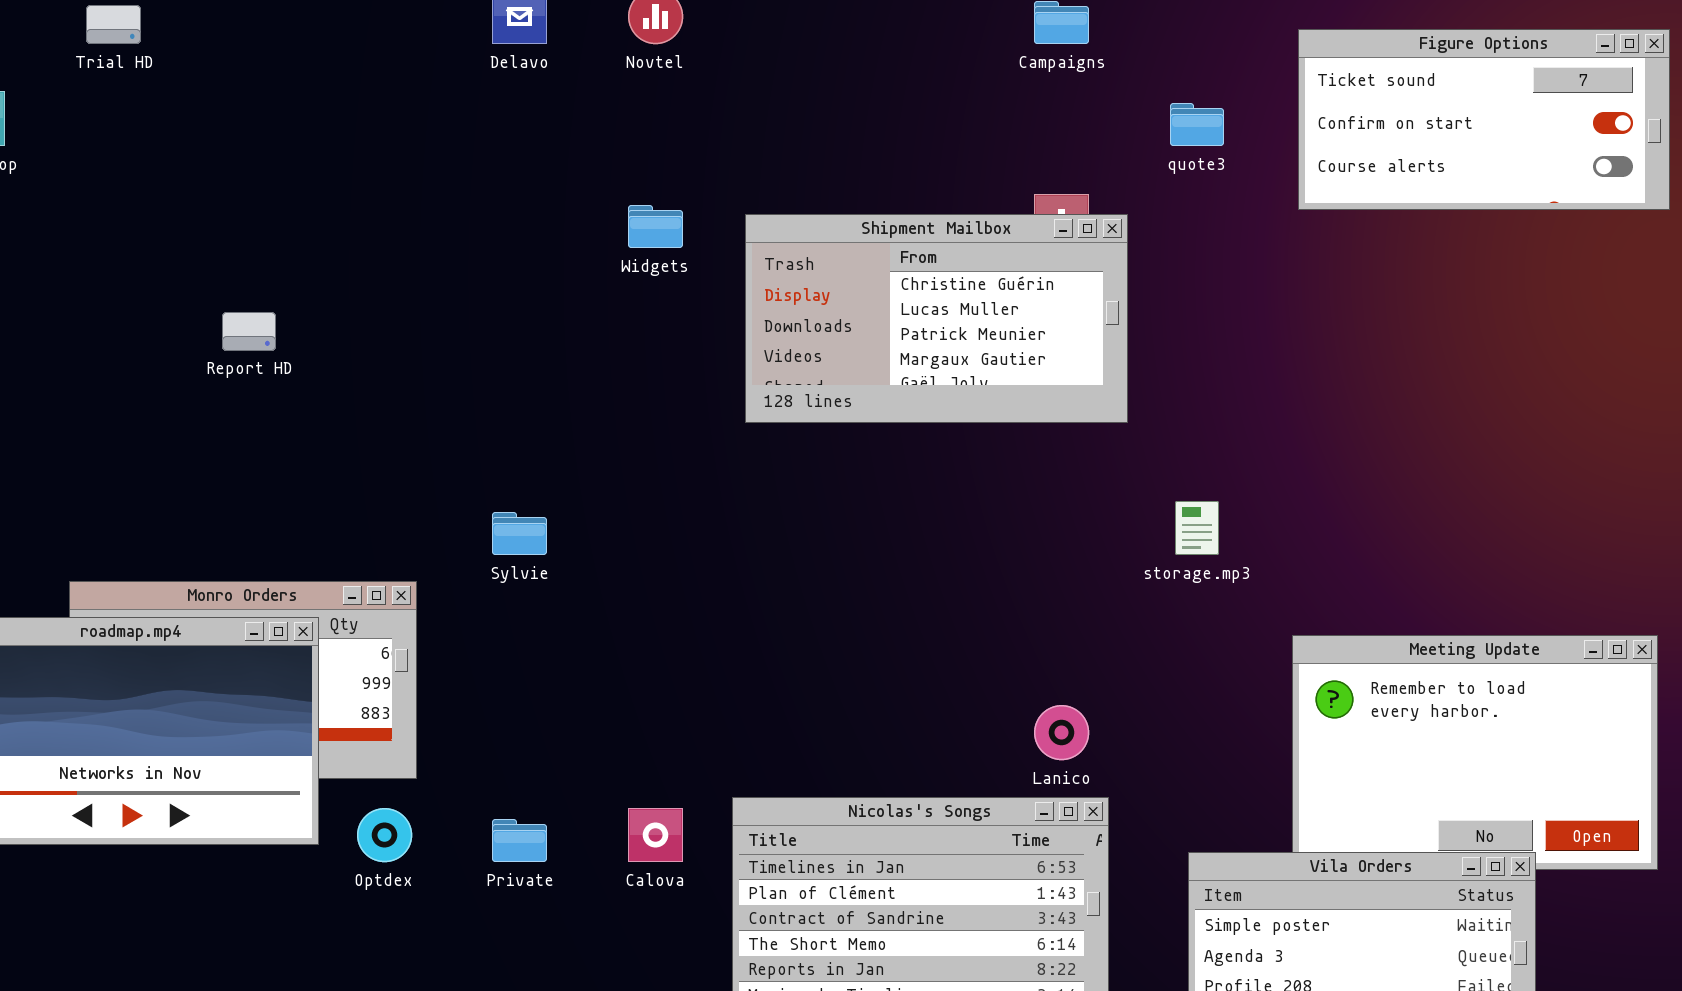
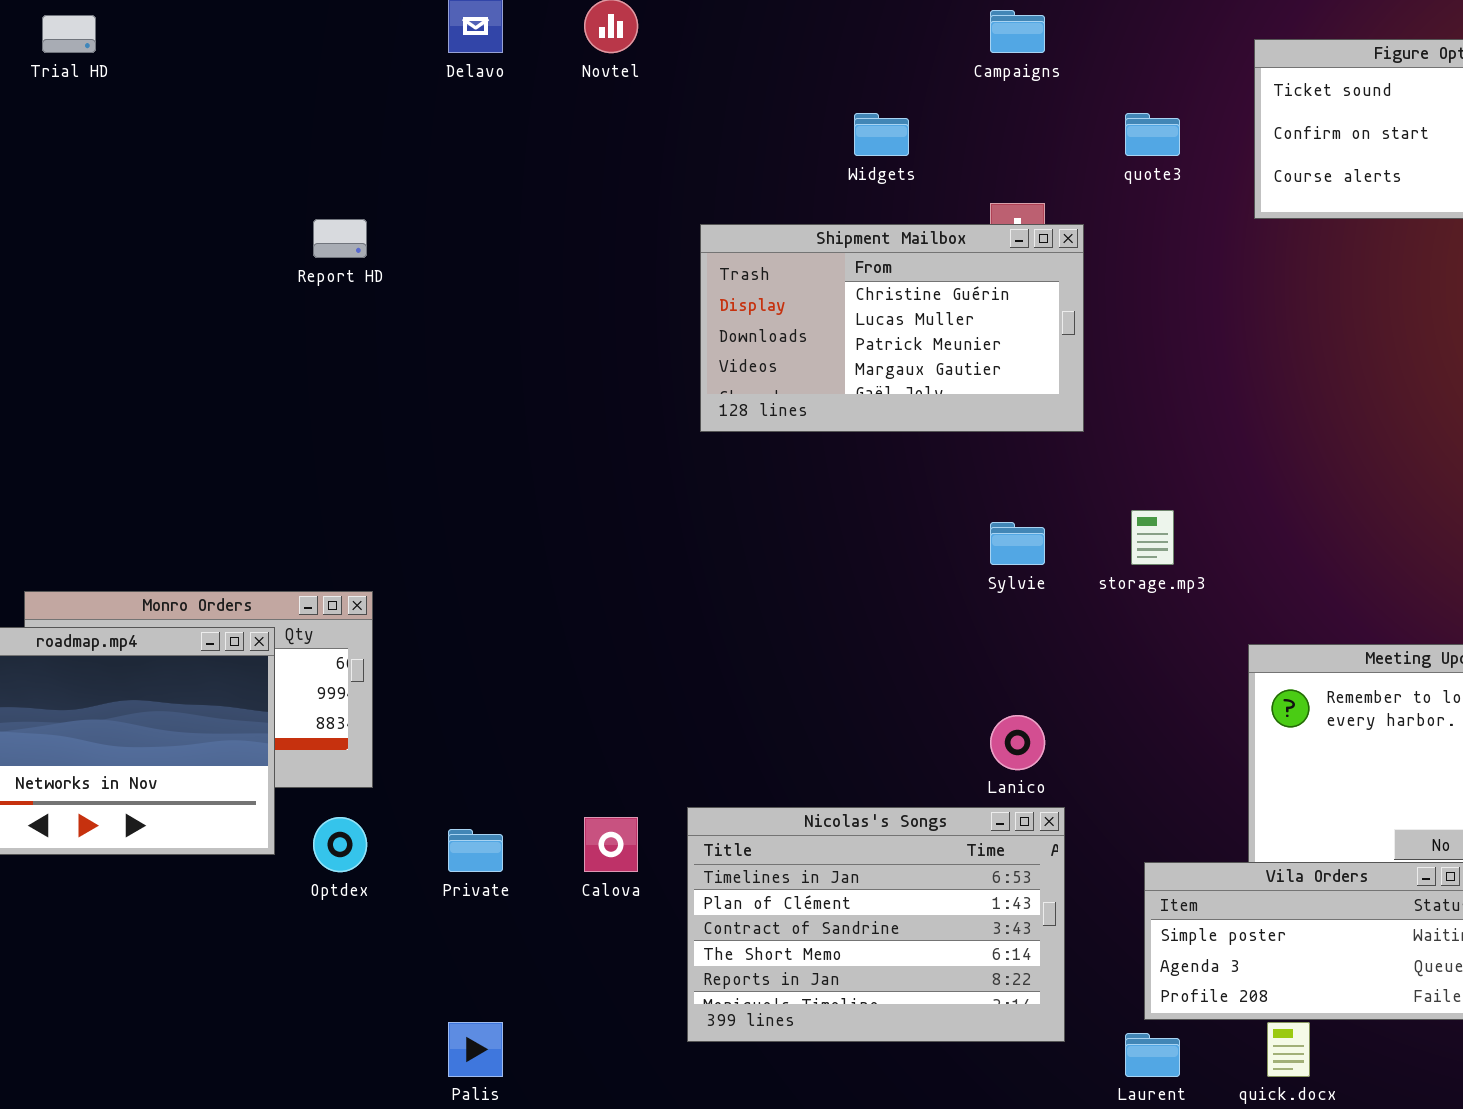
Widgets: [628,205,683,248] -> [854,113,909,156], moved
Report HD: [222,312,276,351] -> [313,219,367,258], moved
Sylvie: [492,512,547,555] -> [990,522,1045,565], moved

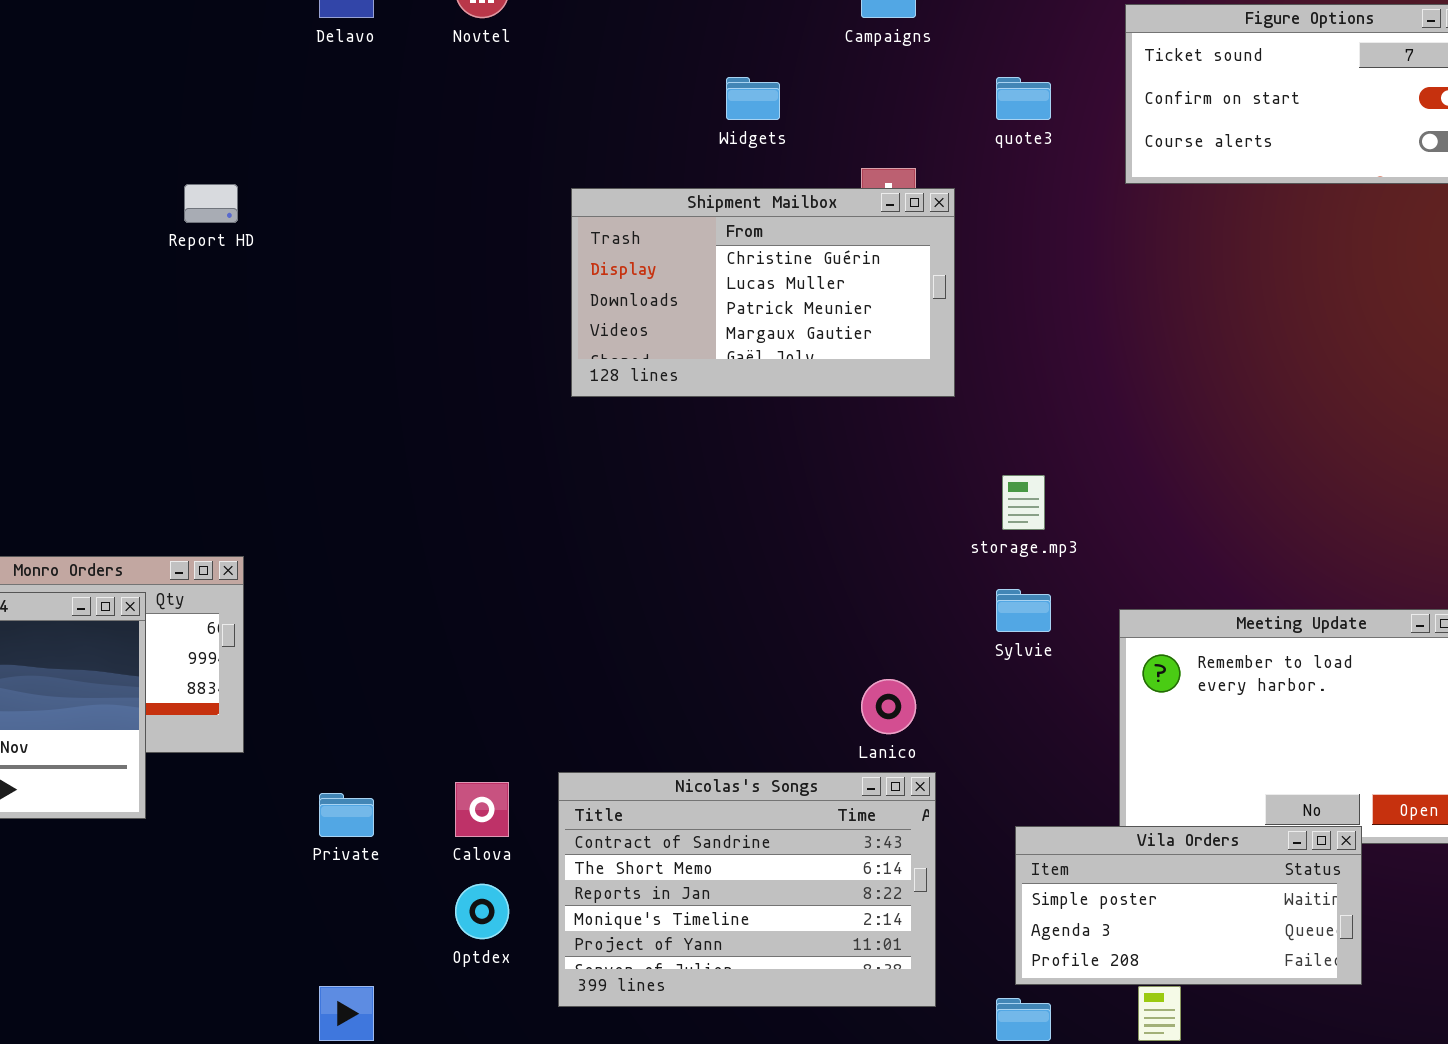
Sylvie: [990,522,1045,565] -> [996,589,1051,632], moved
Nicolas's Songs: [687,807,1065,1042] -> [558,772,936,1007], scrolled down 2 rows
Optdex: [313,817,367,872] -> [455,884,509,939], moved

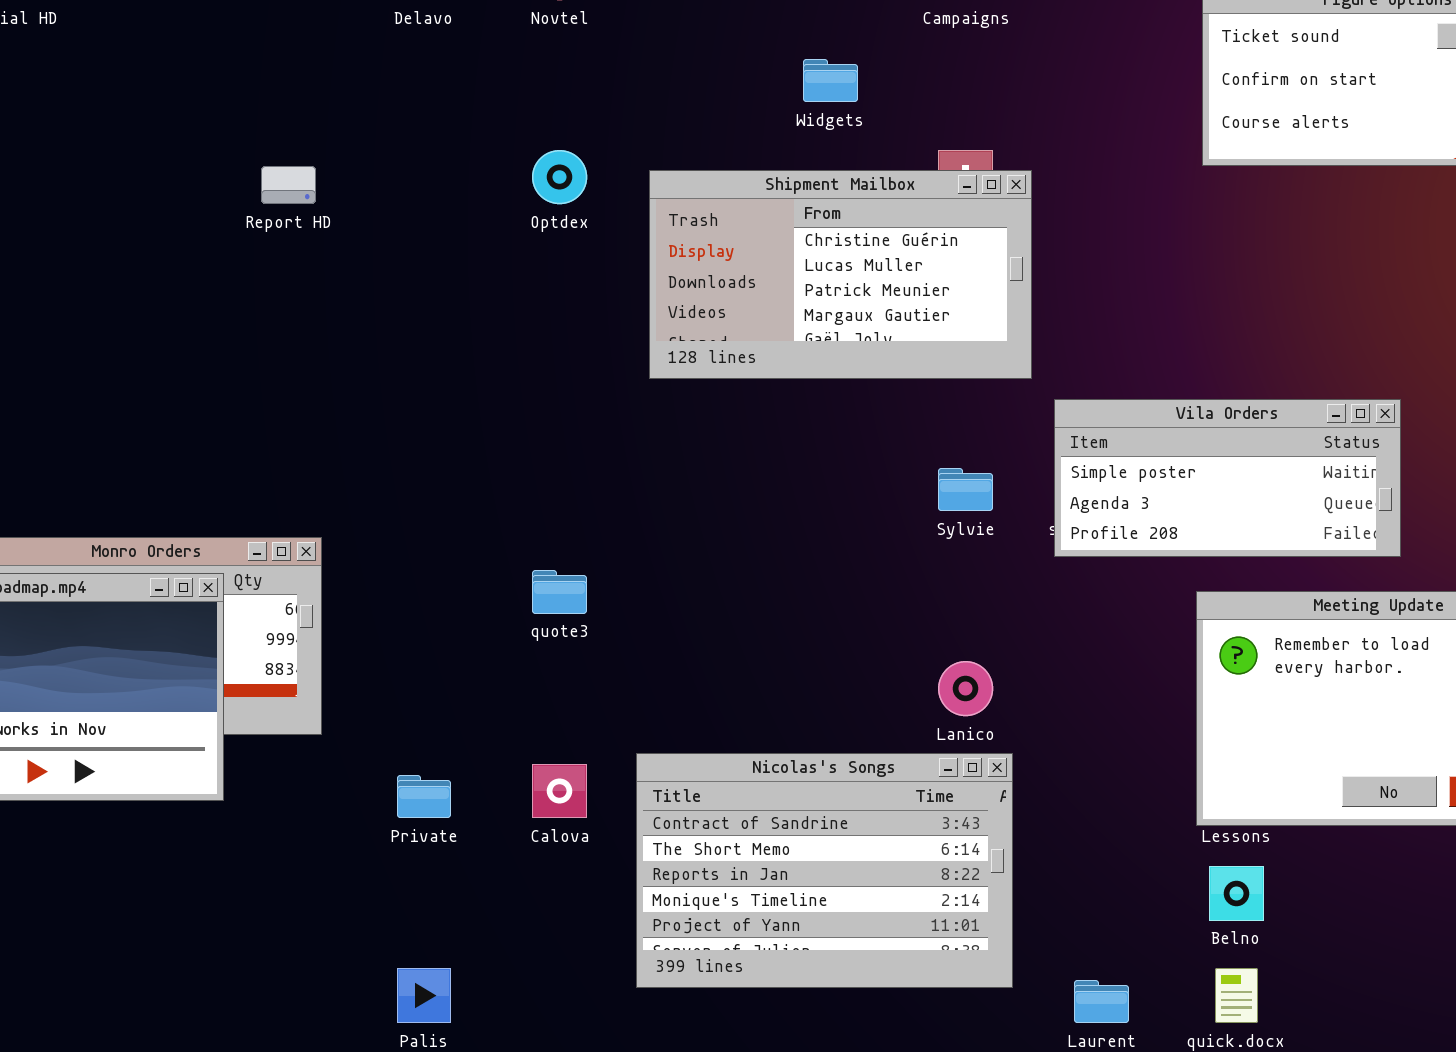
quote3: [996,77,1051,120] -> [532,570,587,614], moved
Sylvie: [996,589,1051,632] -> [938,468,993,511], moved
Vila Orders: [1015,826,1362,985] -> [1054,399,1401,557], moved
Optdex: [455,884,509,939] -> [532,150,587,204], moved

